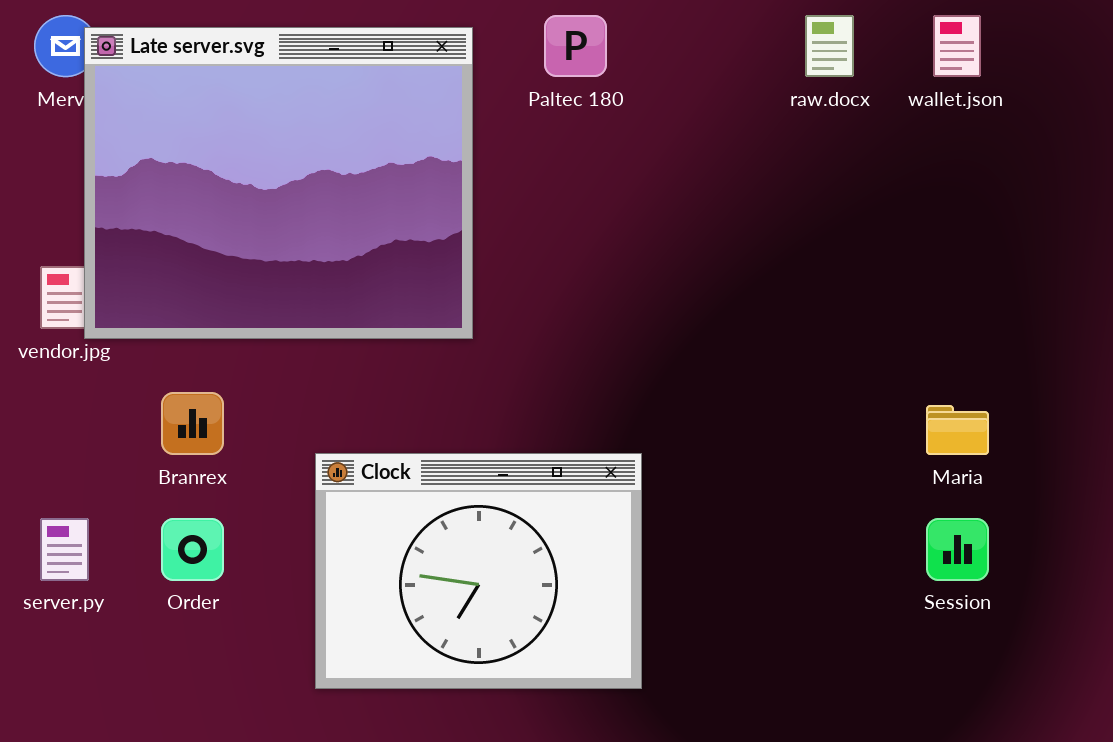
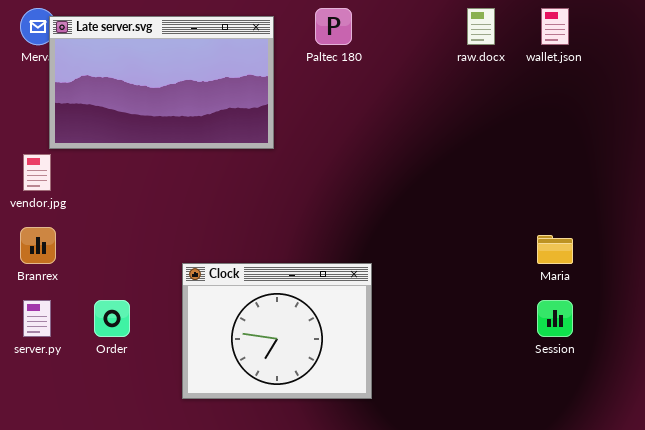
Late server.svg: [84,27,473,339] -> [49,16,274,149], resized
Branrex: [161,392,224,455] -> [20,227,56,264], moved

